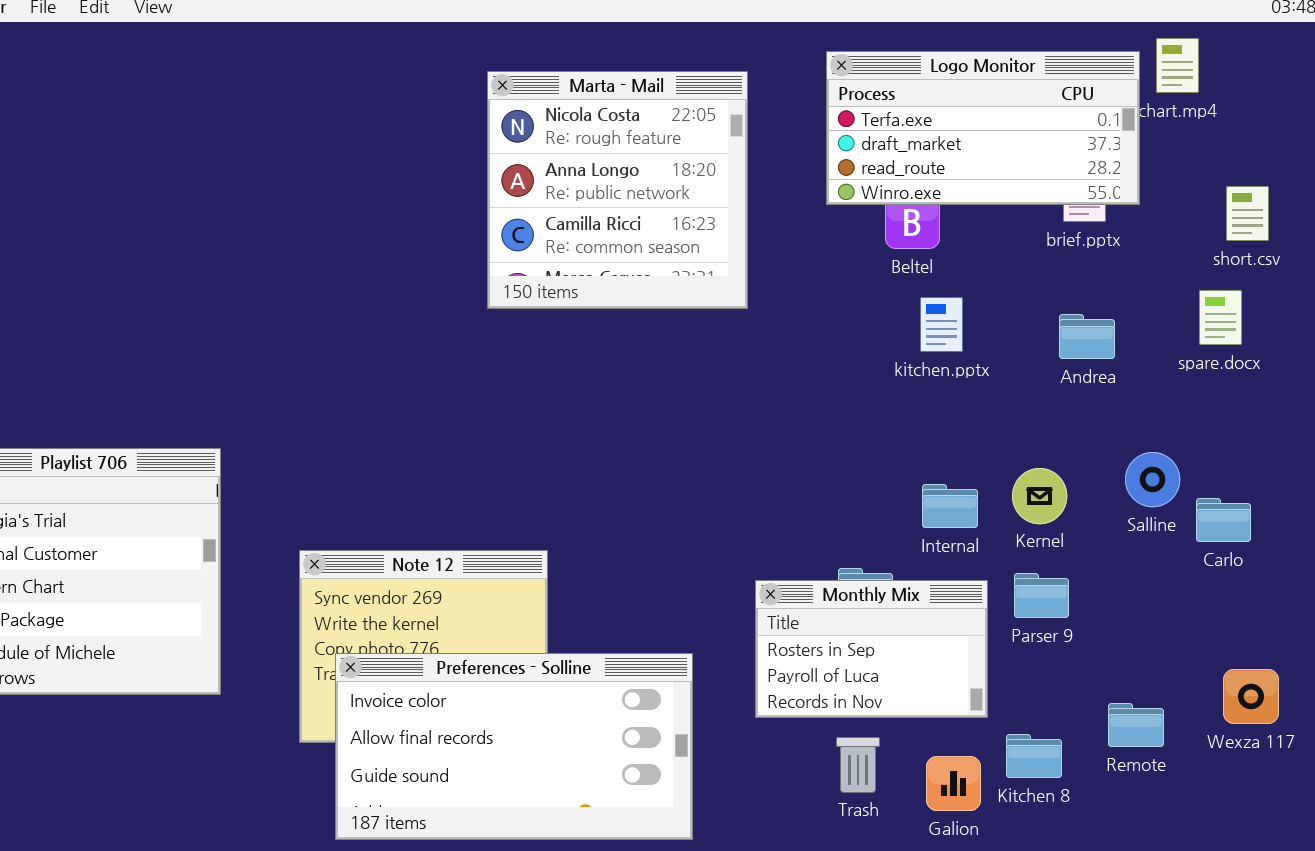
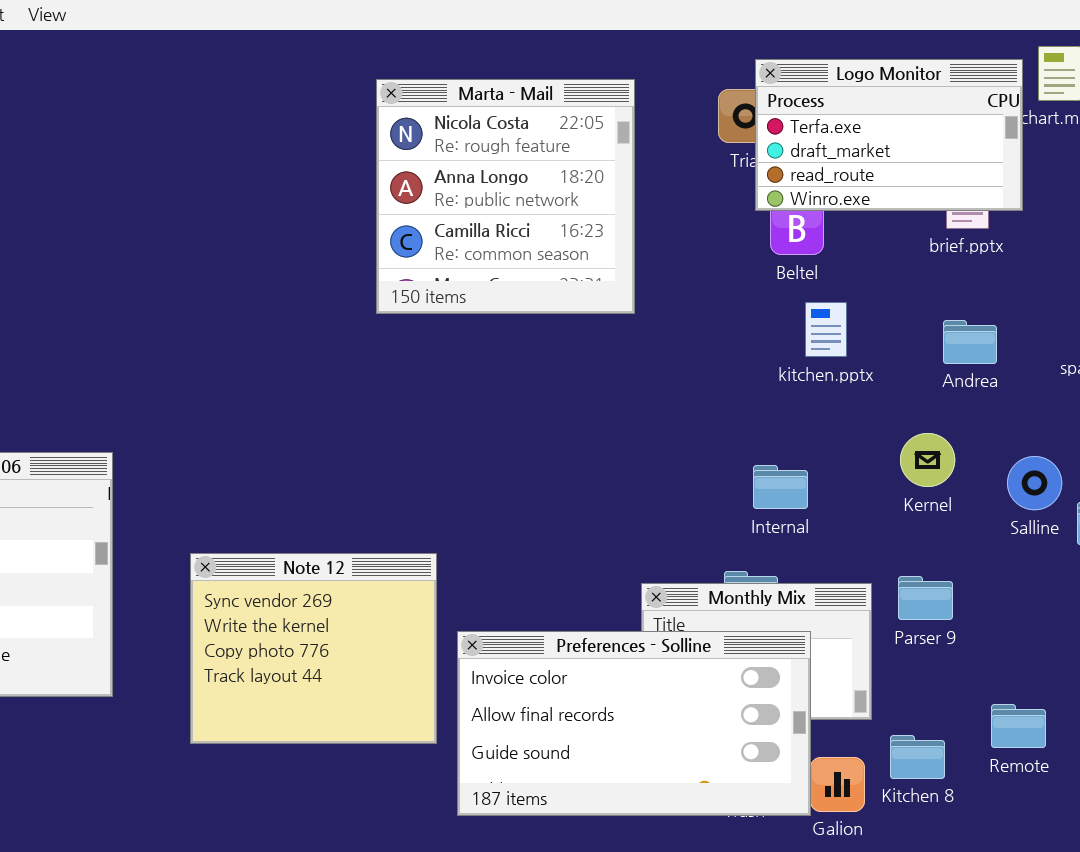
Logo Monitor: [826,51,1140,205] -> [755,59,1023,211], resized
Kernel: [1012,468,1067,524] -> [900,433,955,487], moved
Internal: [922,484,978,528] -> [753,465,808,509], moved
Preferences - Solline: [335,653,693,840] -> [457,631,811,816], moved

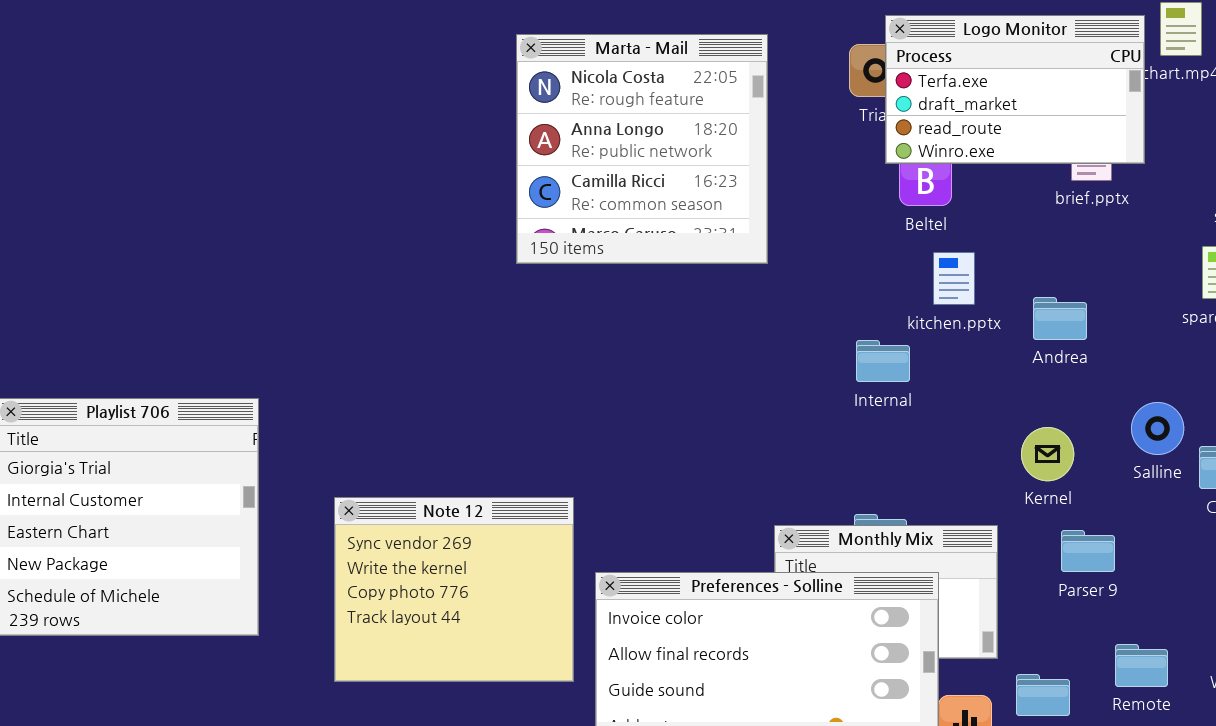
Andrea: [943,320,997,364] -> [1033,297,1087,340], moved
Kernel: [900,433,955,487] -> [1021,427,1074,481], moved
Internal: [753,465,808,509] -> [856,340,910,382], moved
Parser 9: [898,576,953,620] -> [1061,530,1115,572], moved

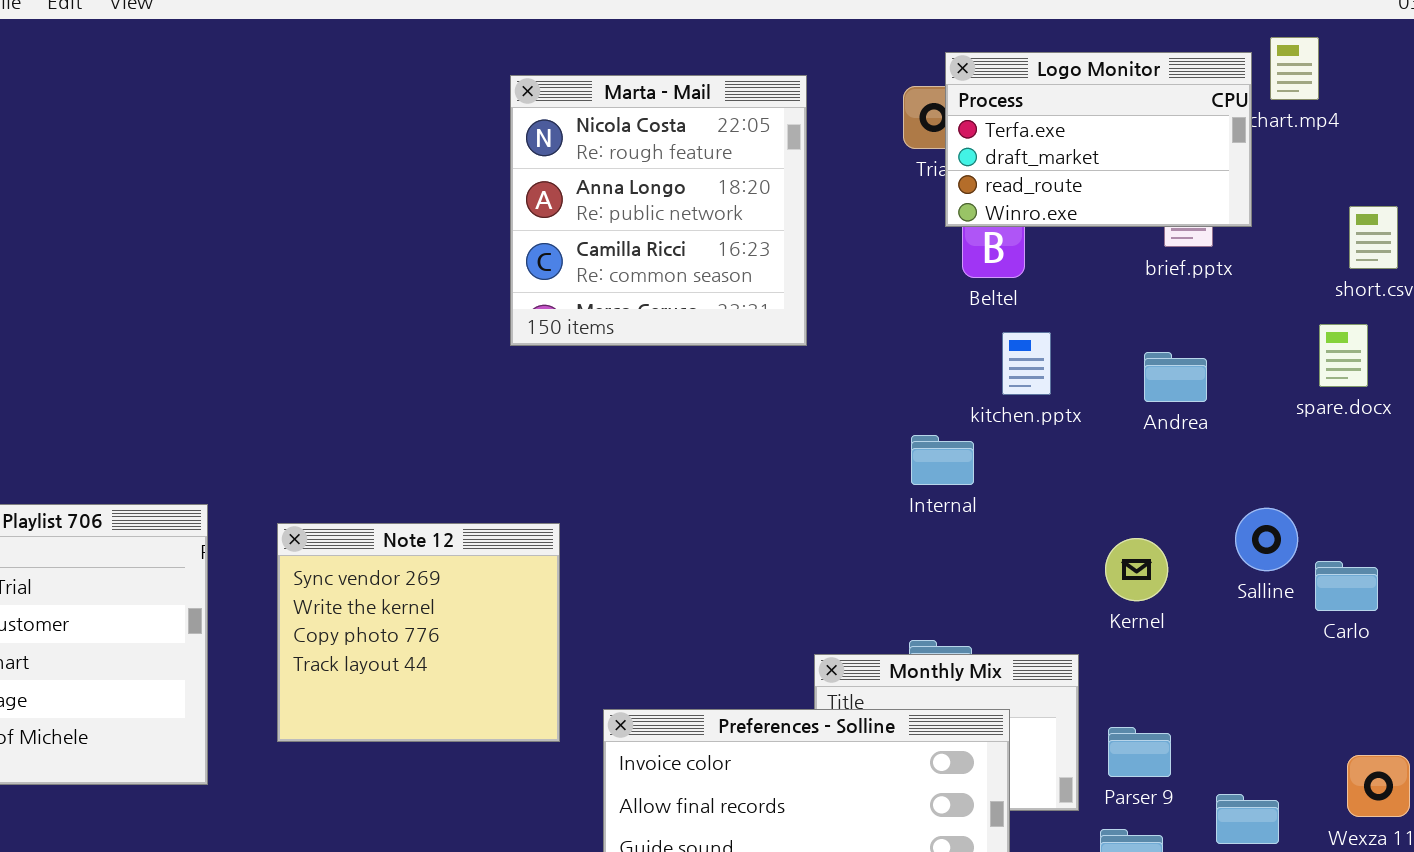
Andrea: [1033,297,1087,340] -> [1144,352,1207,402], moved
Note 12: [334,497,574,682] -> [277,523,560,742], moved
Parser 9: [1061,530,1115,572] -> [1108,727,1171,777], moved

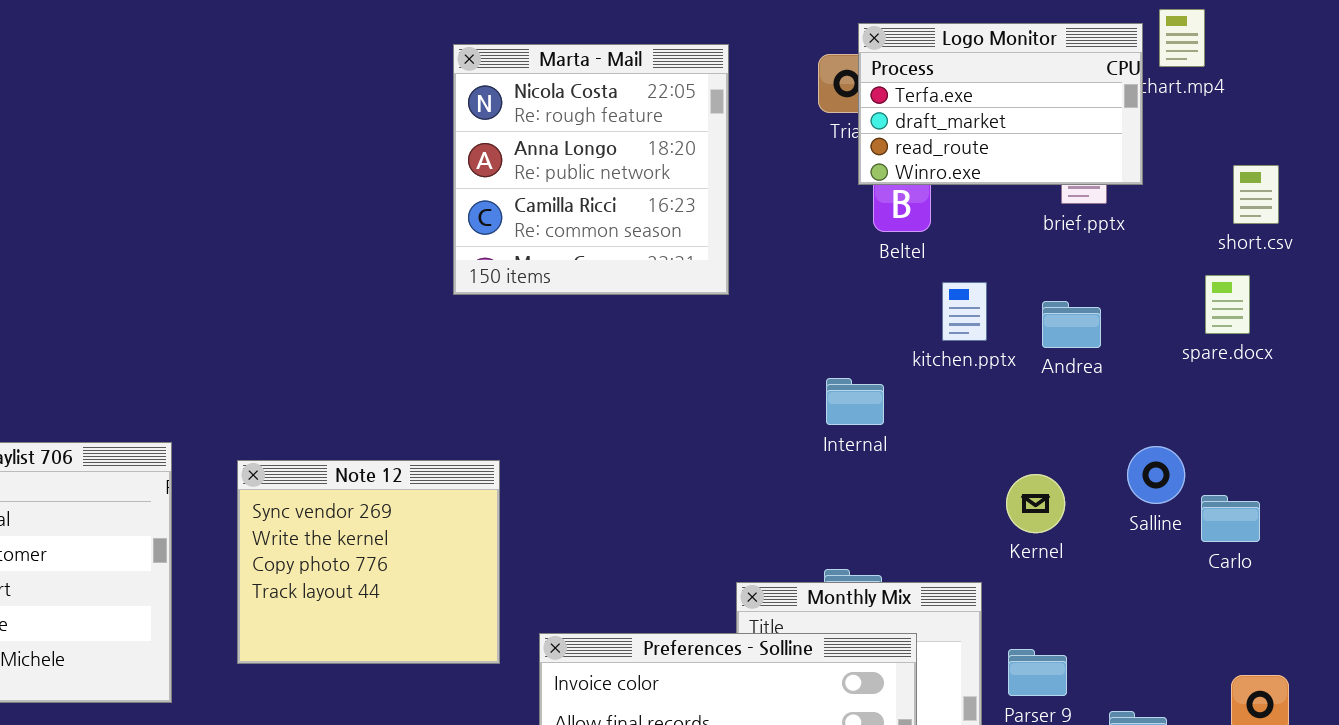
kitchen.pptx: [1002,332,1051,395] -> [942,282,987,341], moved

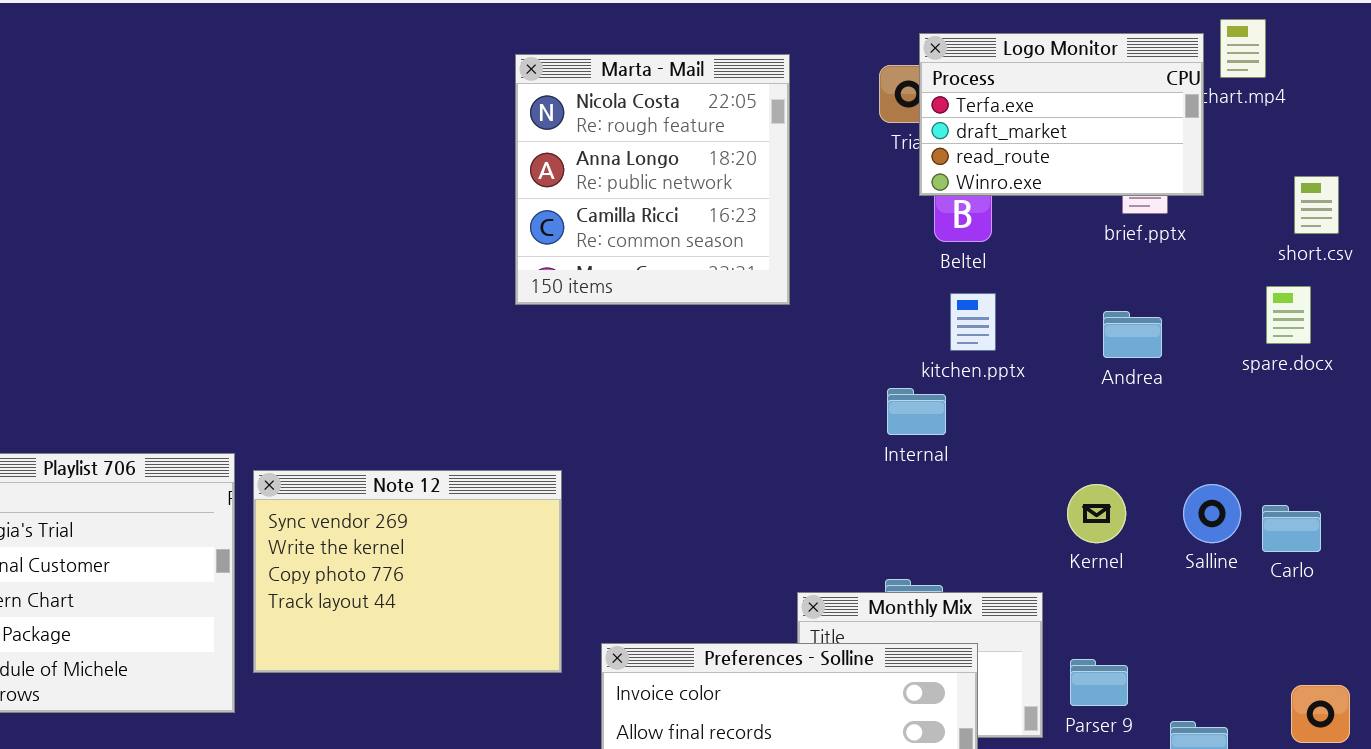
kitchen.pptx: [942,282,987,341] -> [950,293,996,351], moved
Salline: [1127,446,1185,504] -> [1183,484,1241,543], moved
Note 12: [237,460,500,664] -> [253,470,562,673], resized

